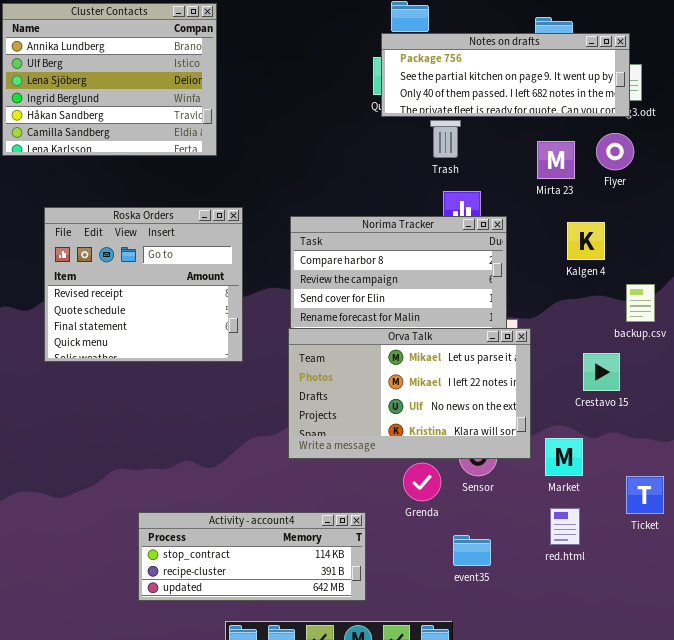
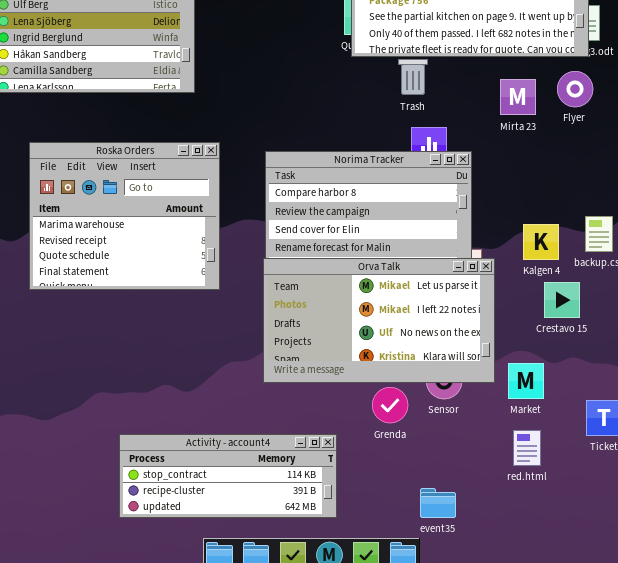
Roska Orders: [44,207,243,362] -> [29,142,220,290], scrolled up 1 row
Kalgen 4: [567,222,605,260] -> [523,224,559,260], moved
event35: [453,535,491,566] -> [420,488,456,518], moved

